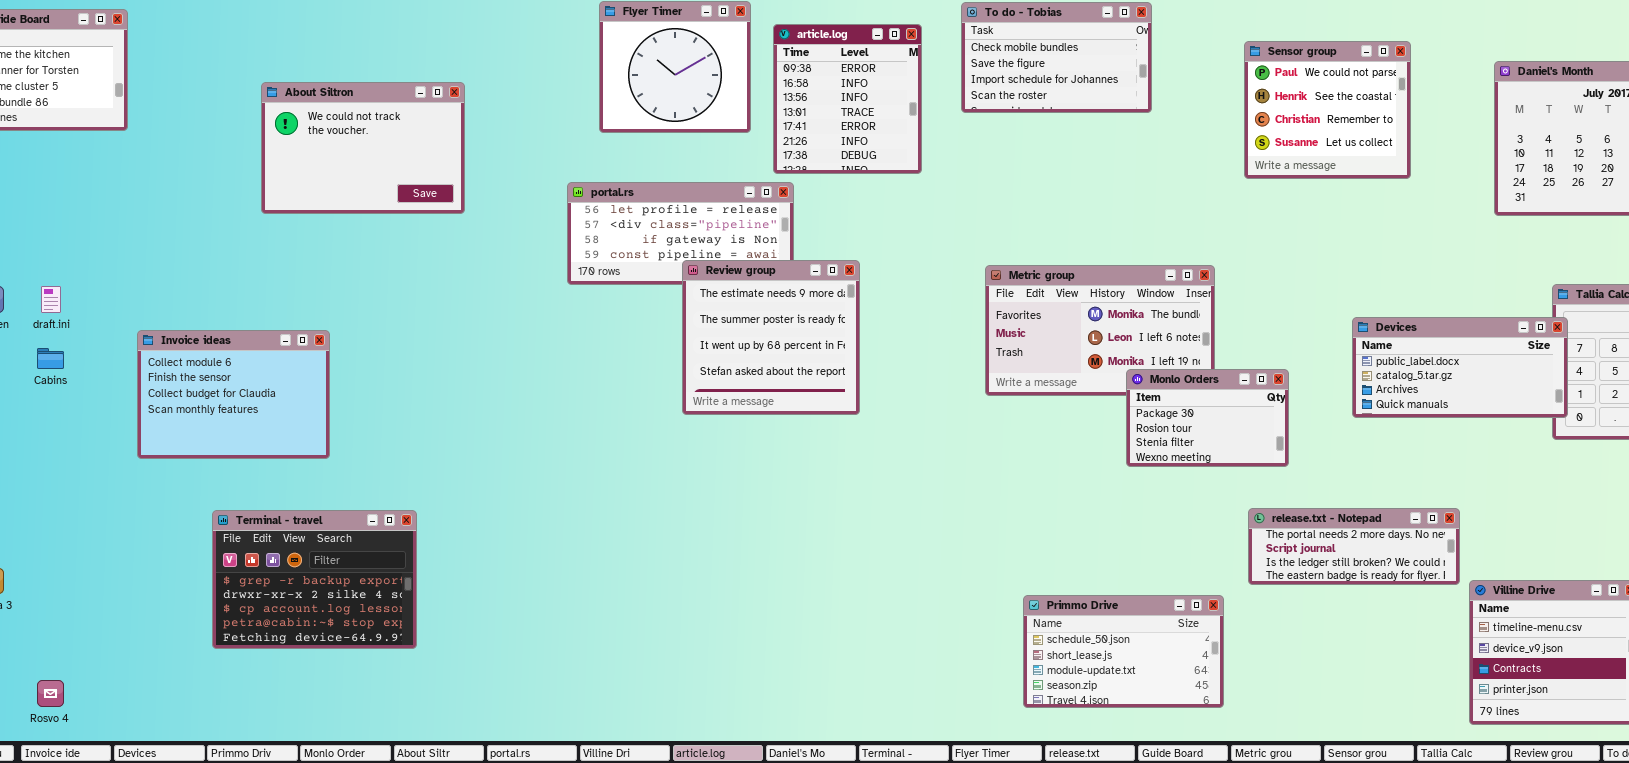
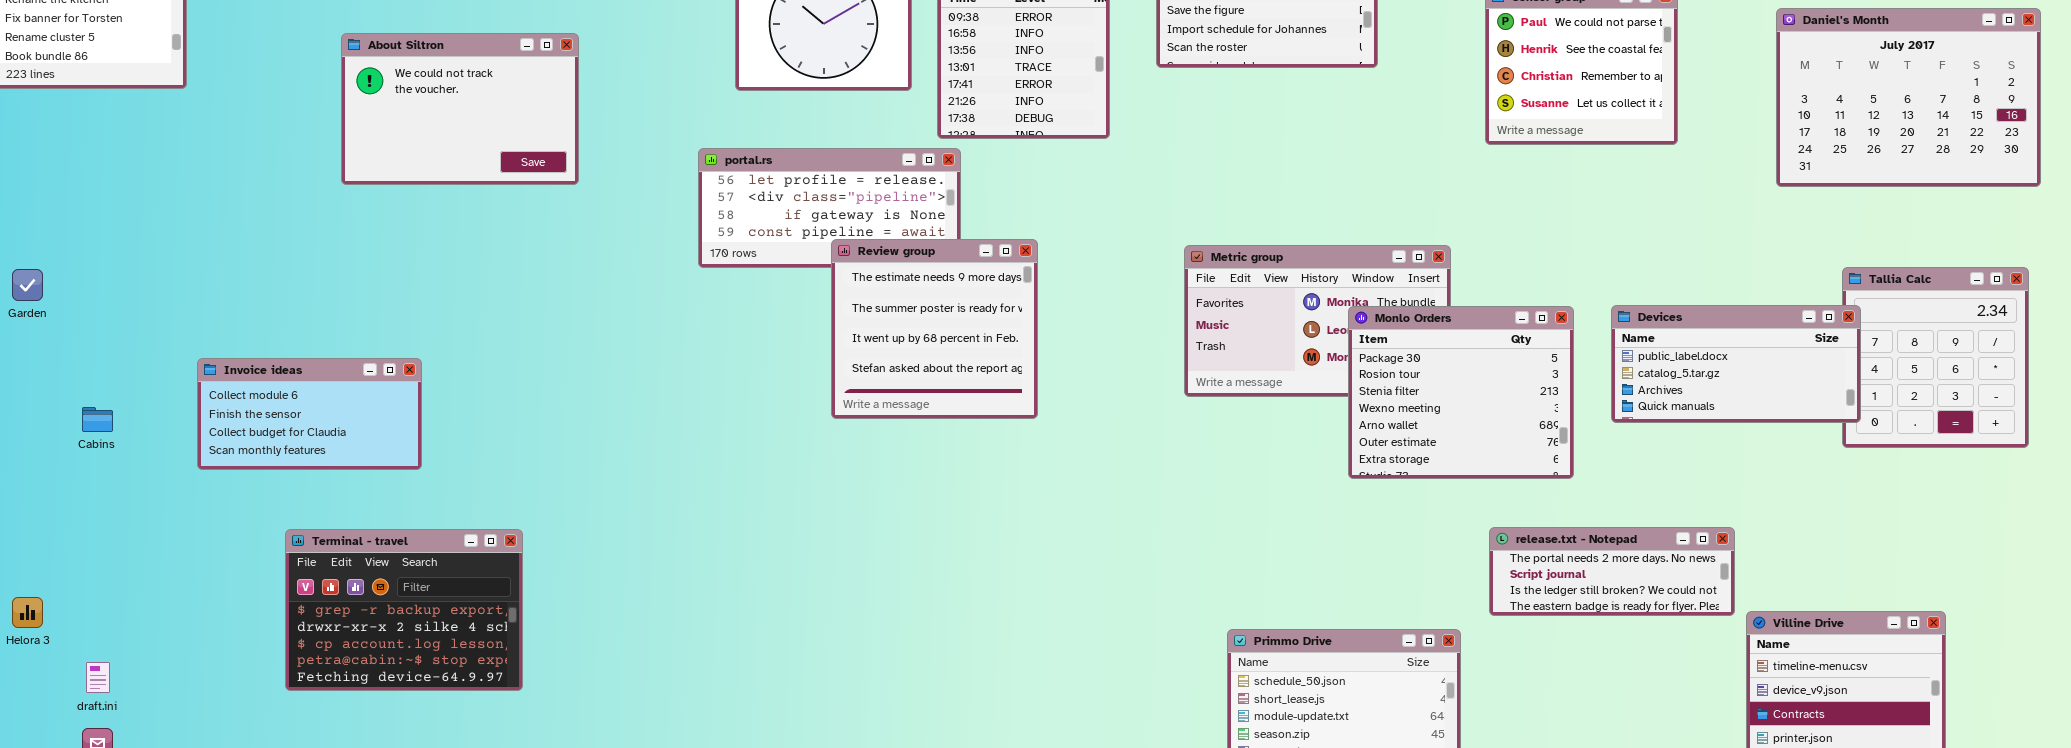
draft.ini: [41,286,61,313] -> [86,662,110,693], moved
Invoice ideas: [137,330,330,459] -> [197,358,422,470], resized
Cabins: [37,348,64,369] -> [82,407,113,432], moved
Monlo Orders: [1126,369,1289,467] -> [1348,306,1574,479], resized

